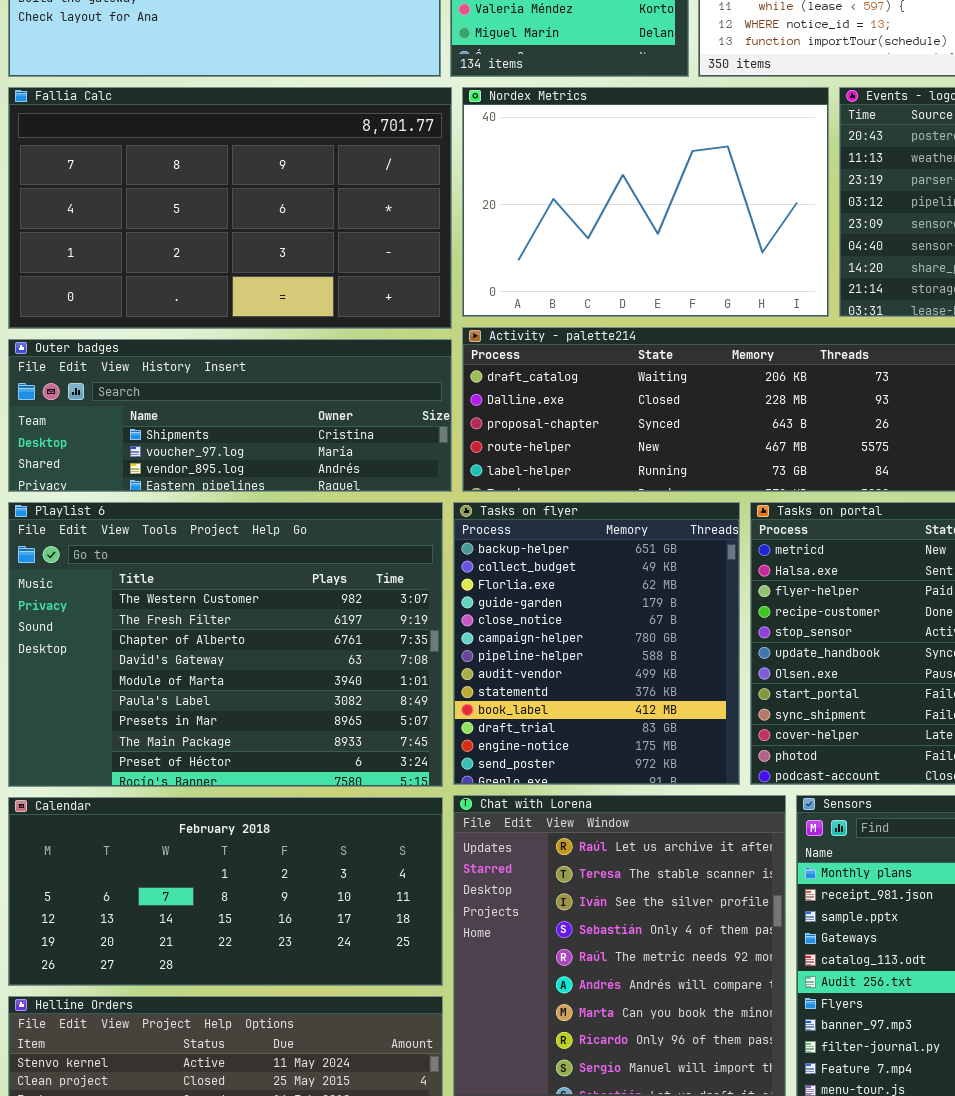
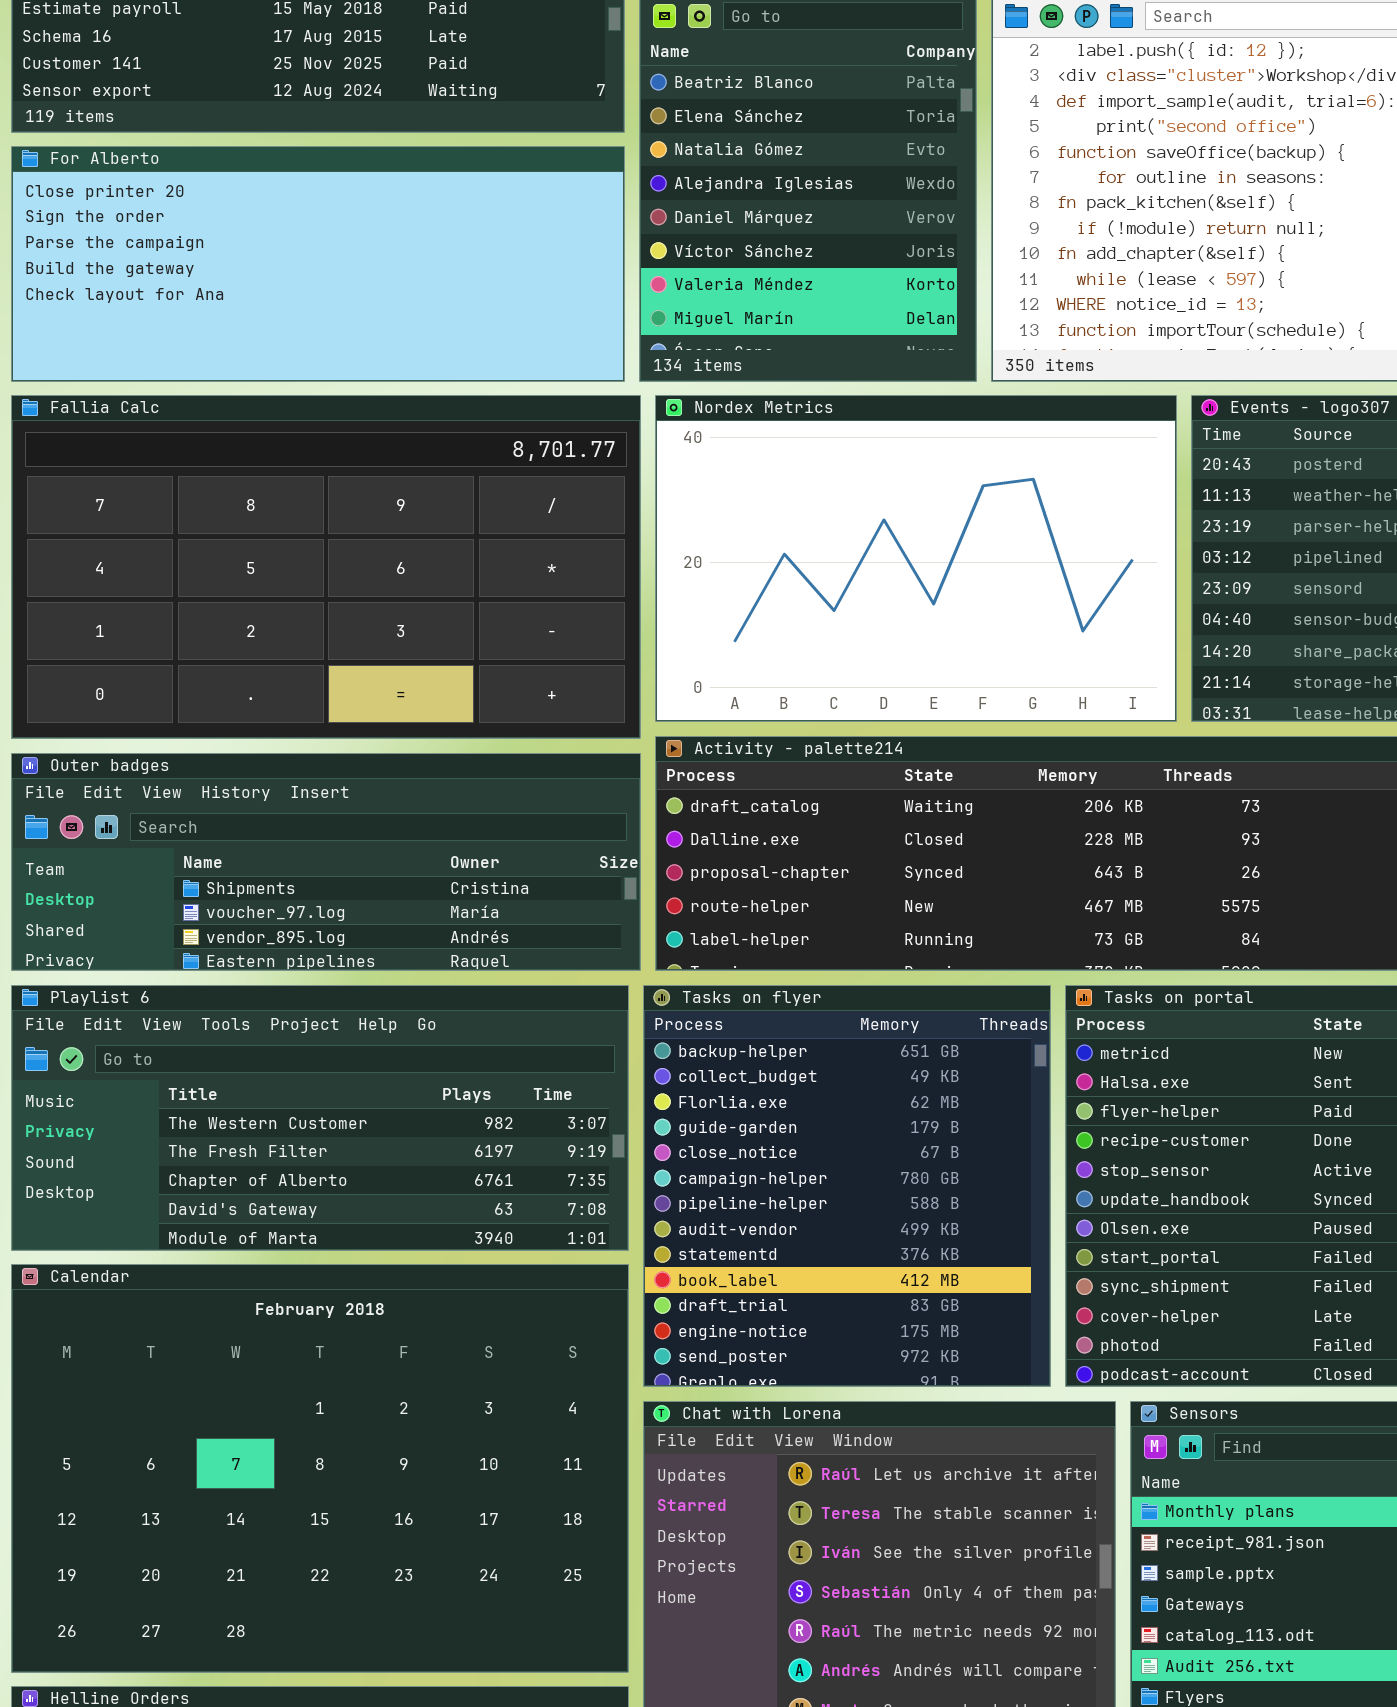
Playlist 6: [8,502,443,787] -> [11,985,629,1251], resized
Calendar: [8,797,443,986] -> [11,1264,629,1673], resized

